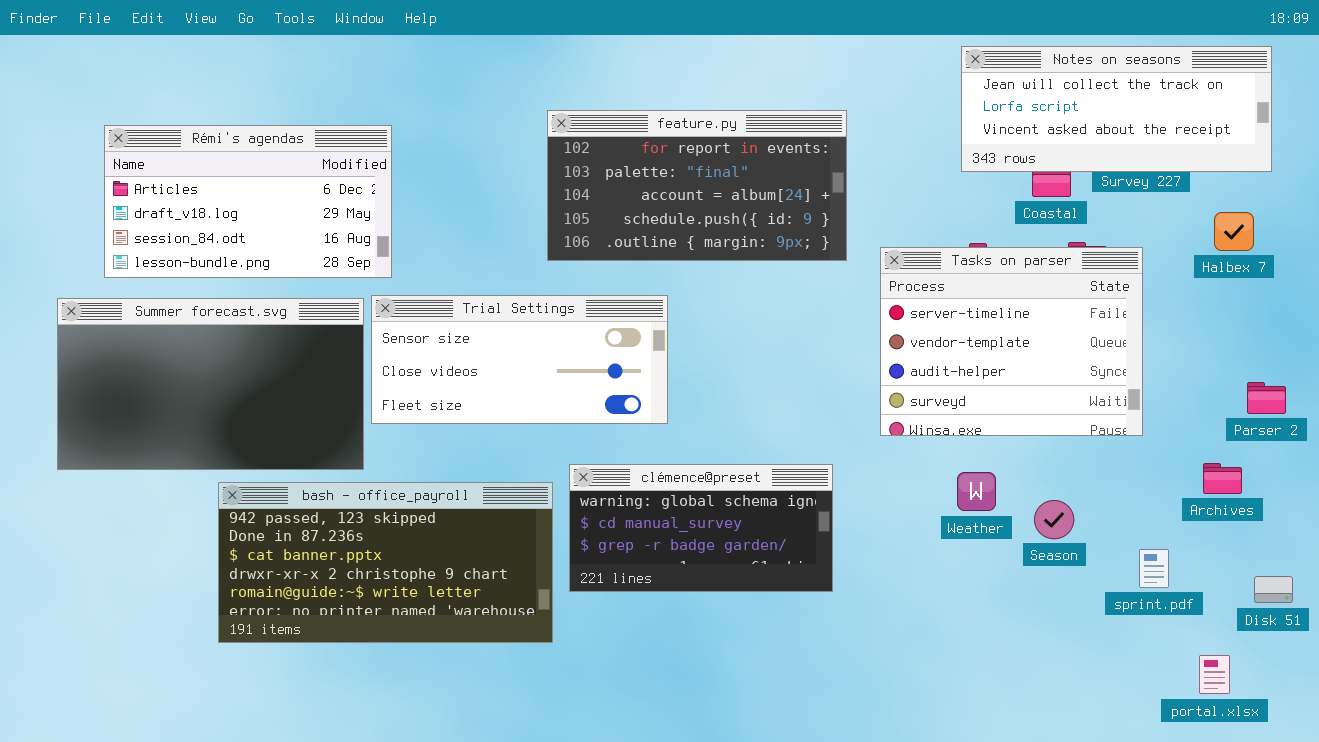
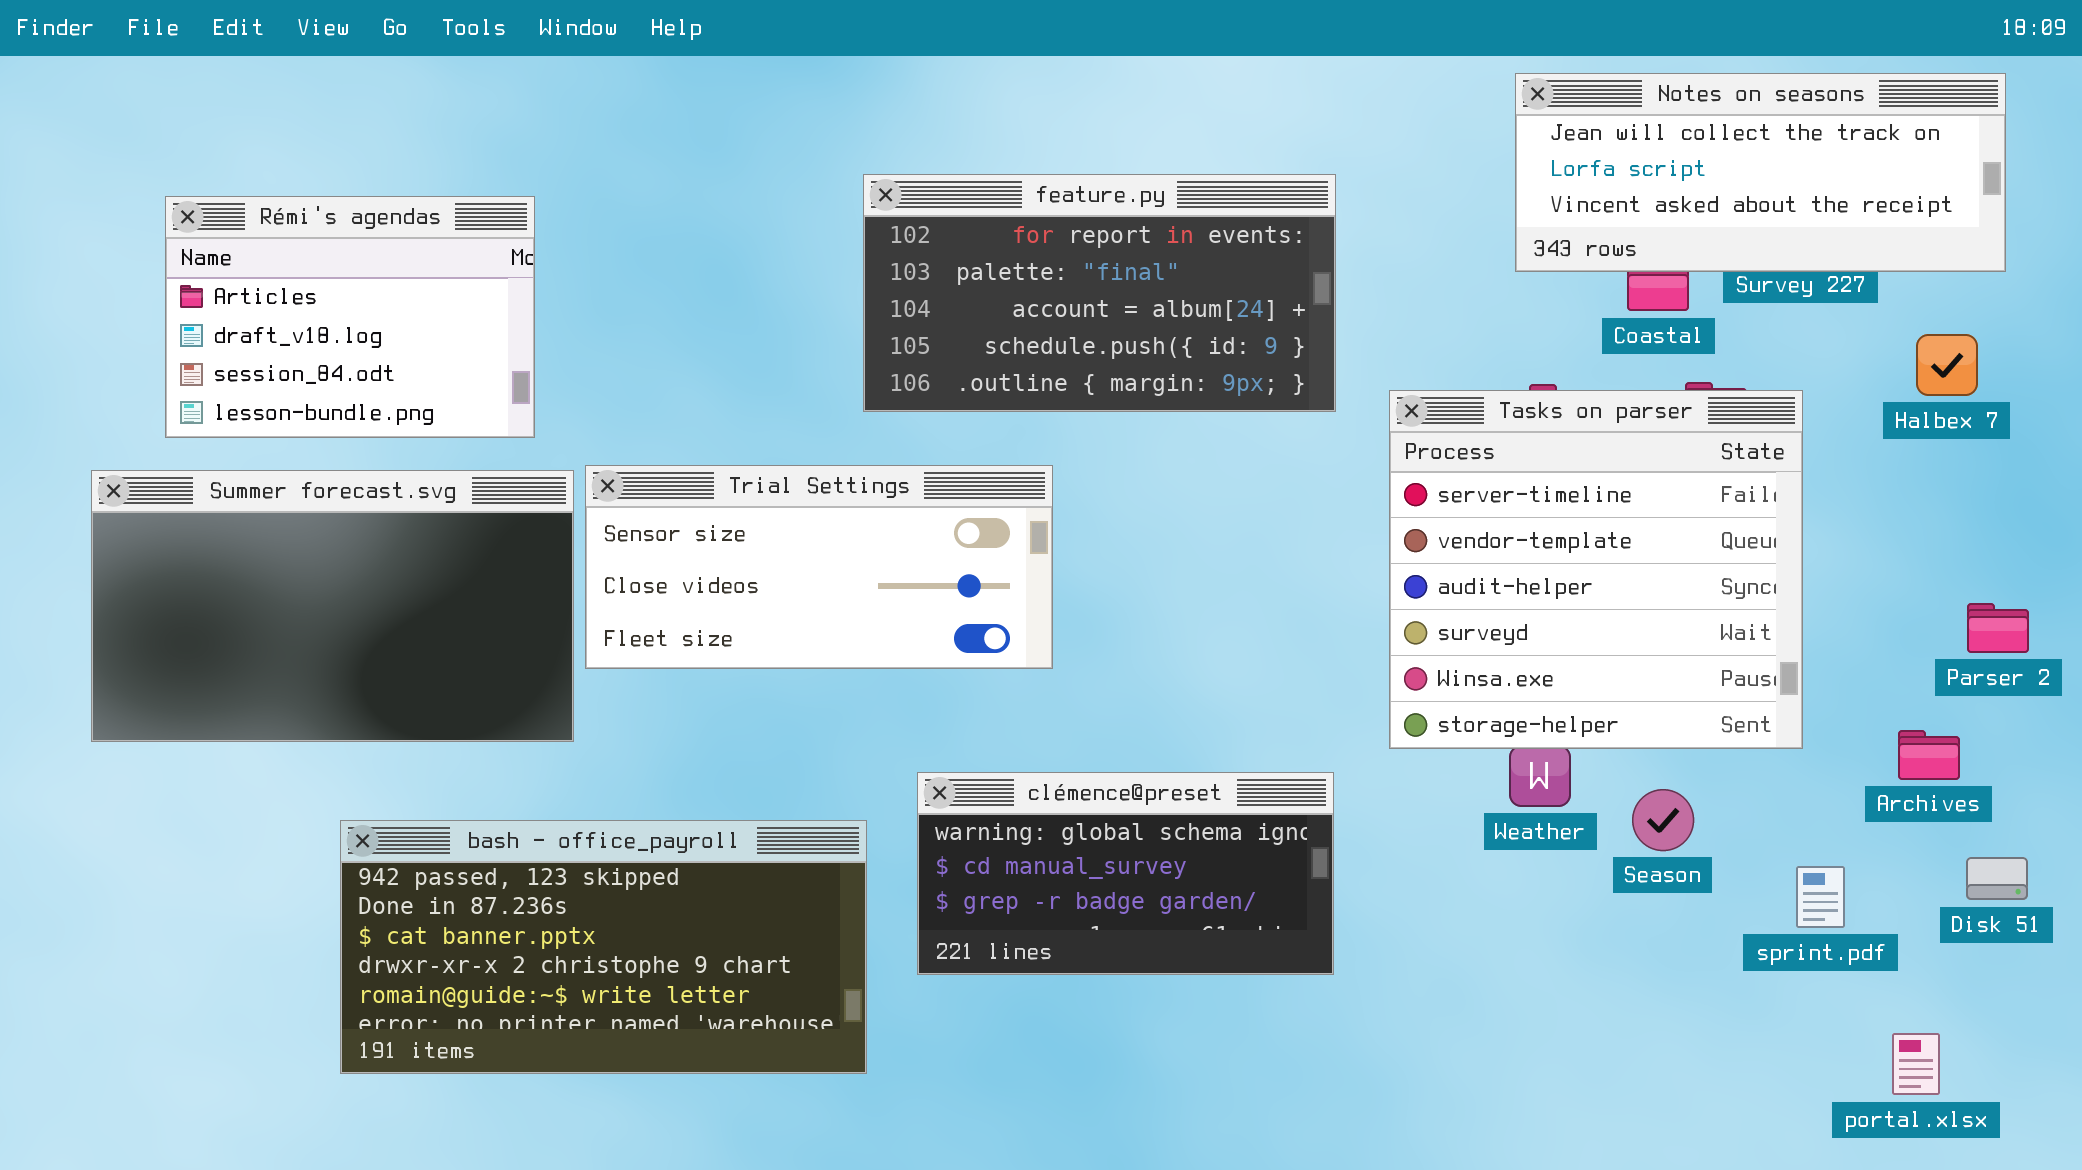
Rémi's agendas: [104,125,392,278] -> [165,196,535,438], resized
Tasks on parser: [880,247,1143,436] -> [1389,390,1803,749], resized
clémence@preset: [569,464,833,592] -> [917,772,1334,975], moved
bash - office_payroll: [218,482,553,643] -> [340,820,867,1074], moved
Disk 51: [1254,576,1293,603] -> [1966,857,2028,900], moved

